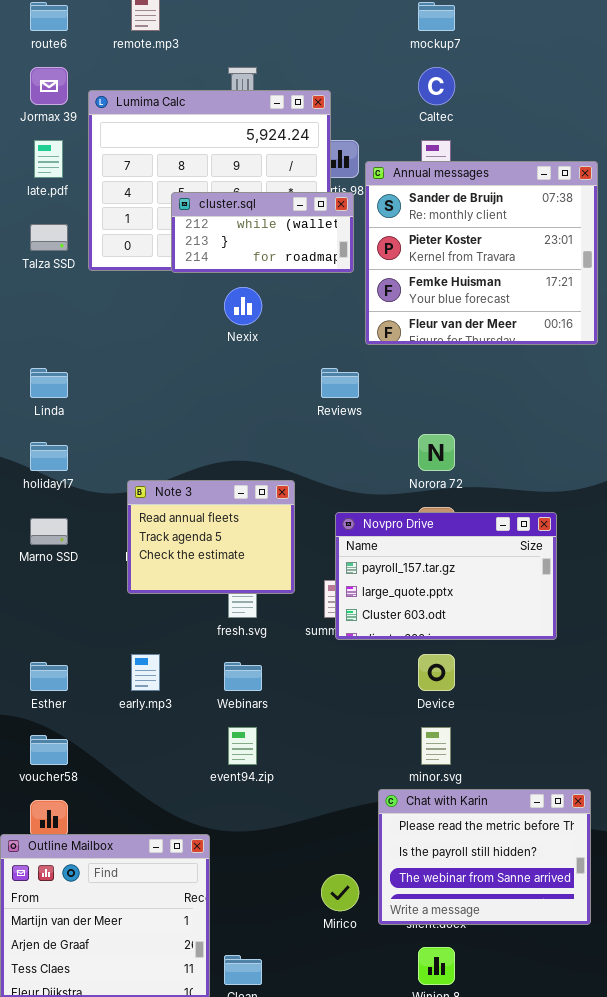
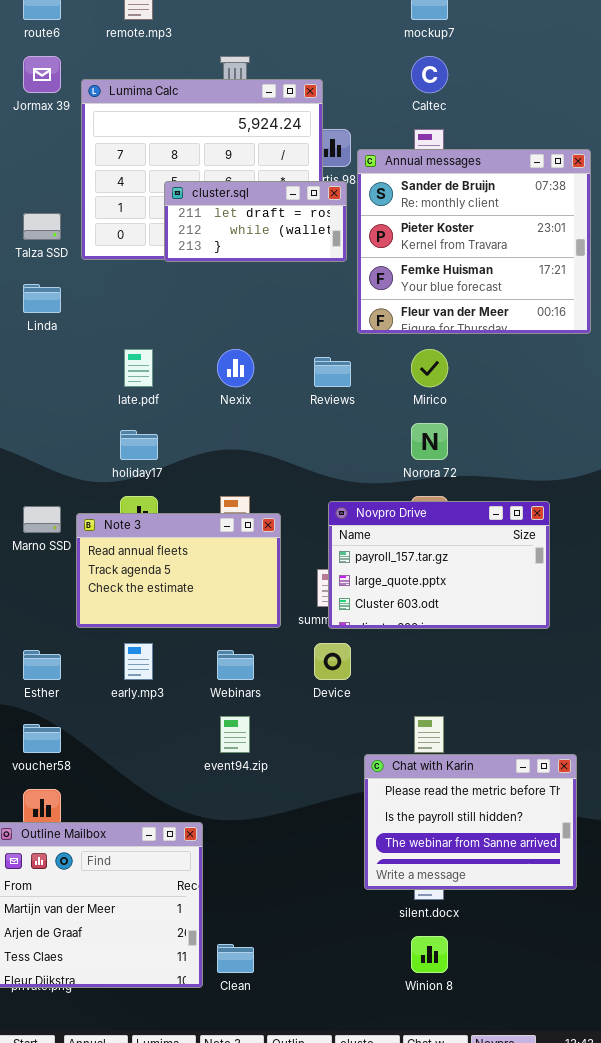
late.pdf: [34,140,63,178] -> [124,349,153,387], moved
cluster.sql: [171,192,354,273] -> [164,181,347,262], scrolled up 1 row
Nexix: [224,287,262,325] -> [217,349,254,387], moved
Linda: [30,368,68,398] -> [23,284,61,313], moved
holiday17: [30,442,68,471] -> [120,430,158,460], moved
Note 3: [127,480,295,594] -> [76,513,281,628], moved, resized
Device: [418,654,455,691] -> [314,643,351,680], moved
Chat with Karin: [378,789,591,925] -> [364,754,577,890], moved
Mirico: [321,874,359,911] -> [411,349,448,387], moved

